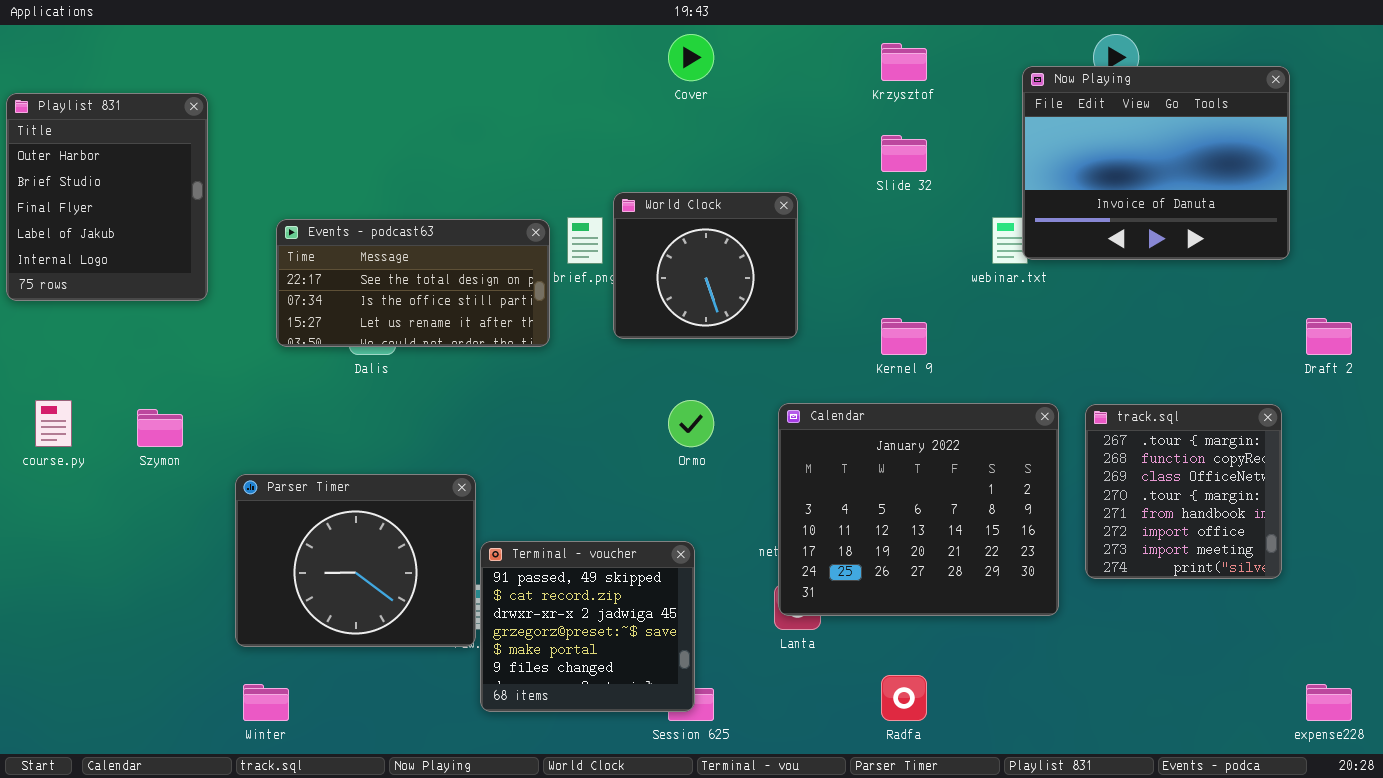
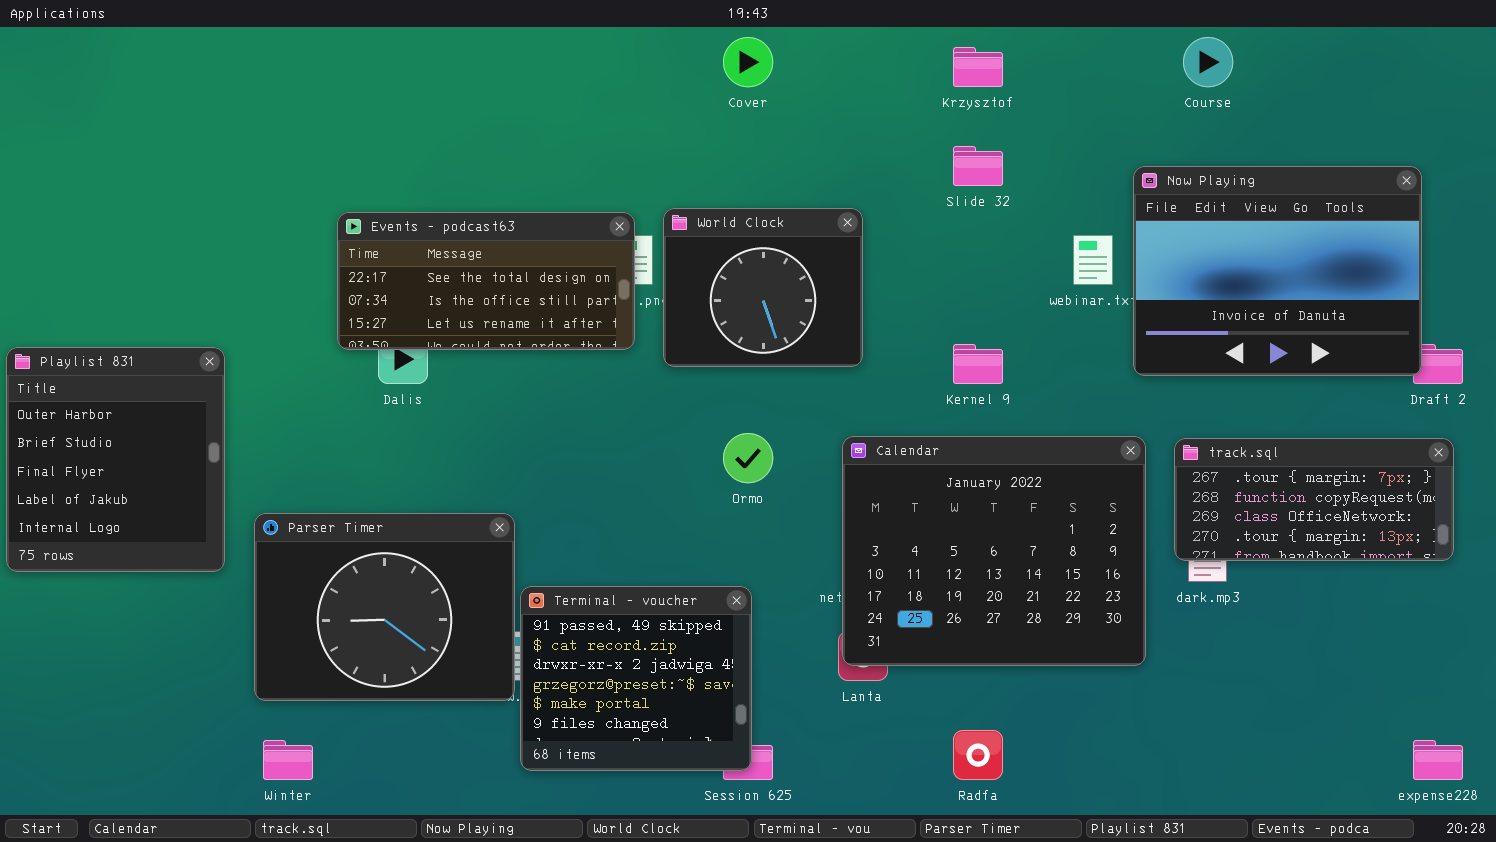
Now Playing: [1022,66,1290,260] -> [1133,166,1422,376], moved
Playlist 831: [6,93,208,301] -> [6,347,225,572], moved
Events - podcast63: [276,219,550,347] -> [337,212,635,350], moved
track.sql: [1085,404,1282,579] -> [1174,438,1454,561], resized

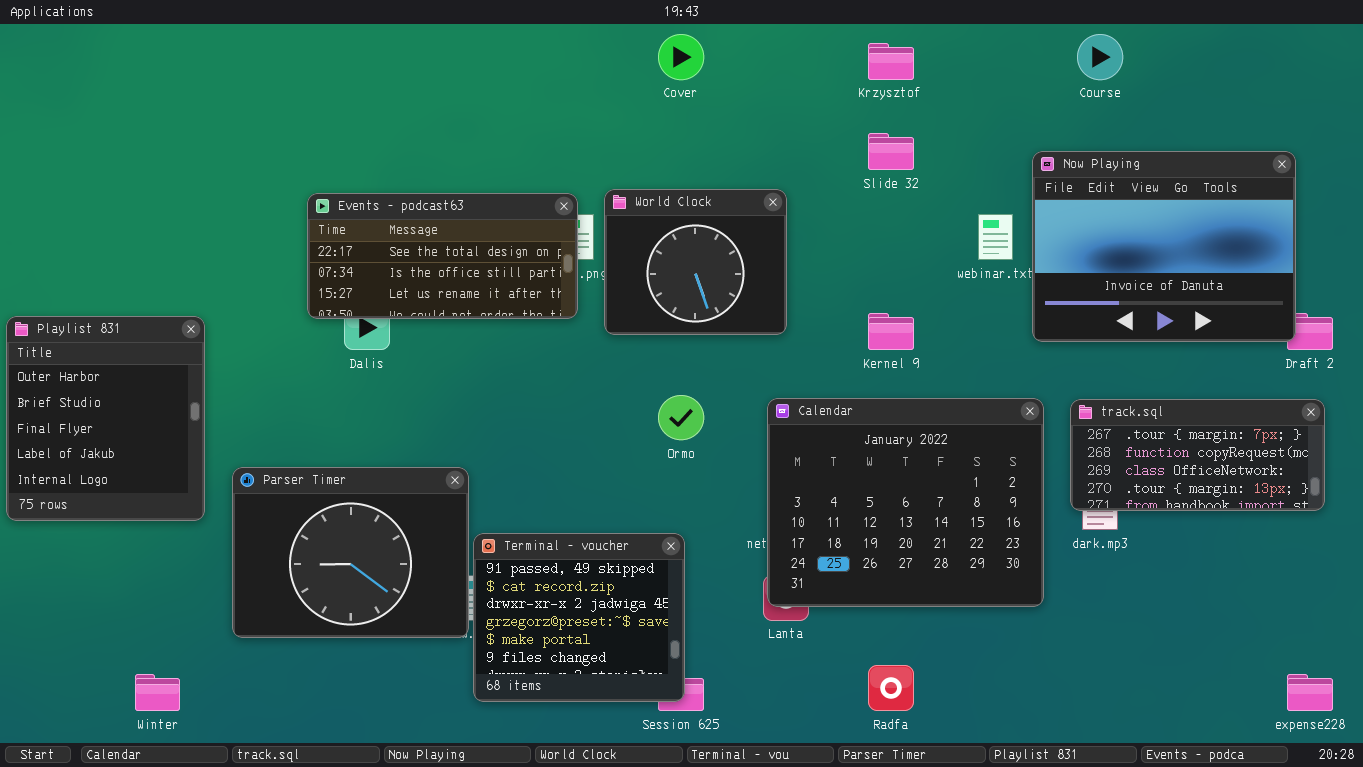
Winter: [263,740,313,780] -> [135,674,180,711], moved

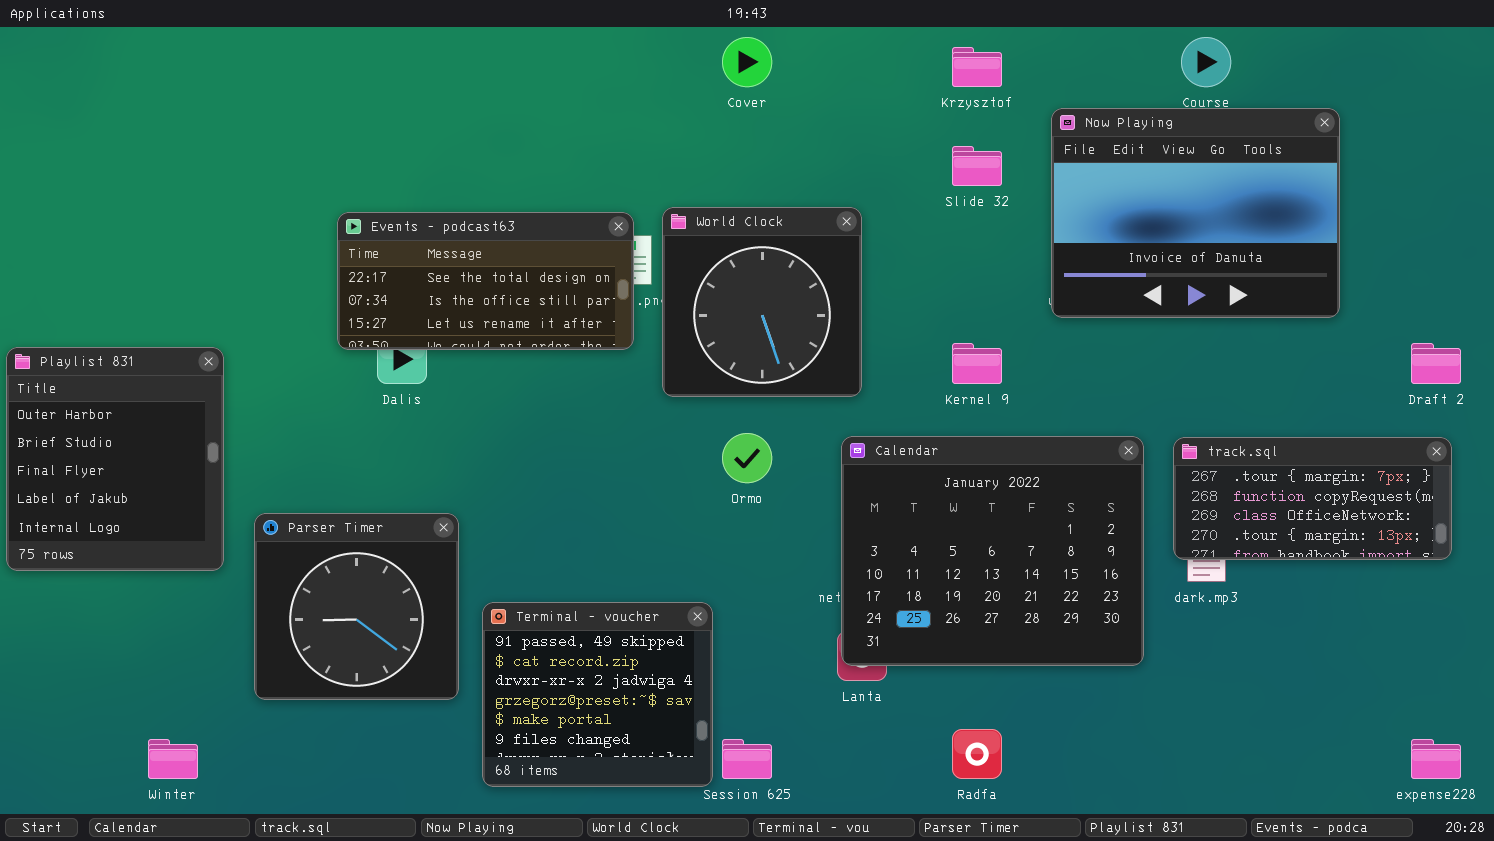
Now Playing: [1032,151,1296,342] -> [1051,108,1340,318], moved
World Clock: [604,189,787,335] -> [662,207,862,397], resized
Parser Timer: [232,467,469,638] -> [254,513,459,700], resized
Terminal - voucher: [473,533,685,702] -> [482,602,713,787], moved

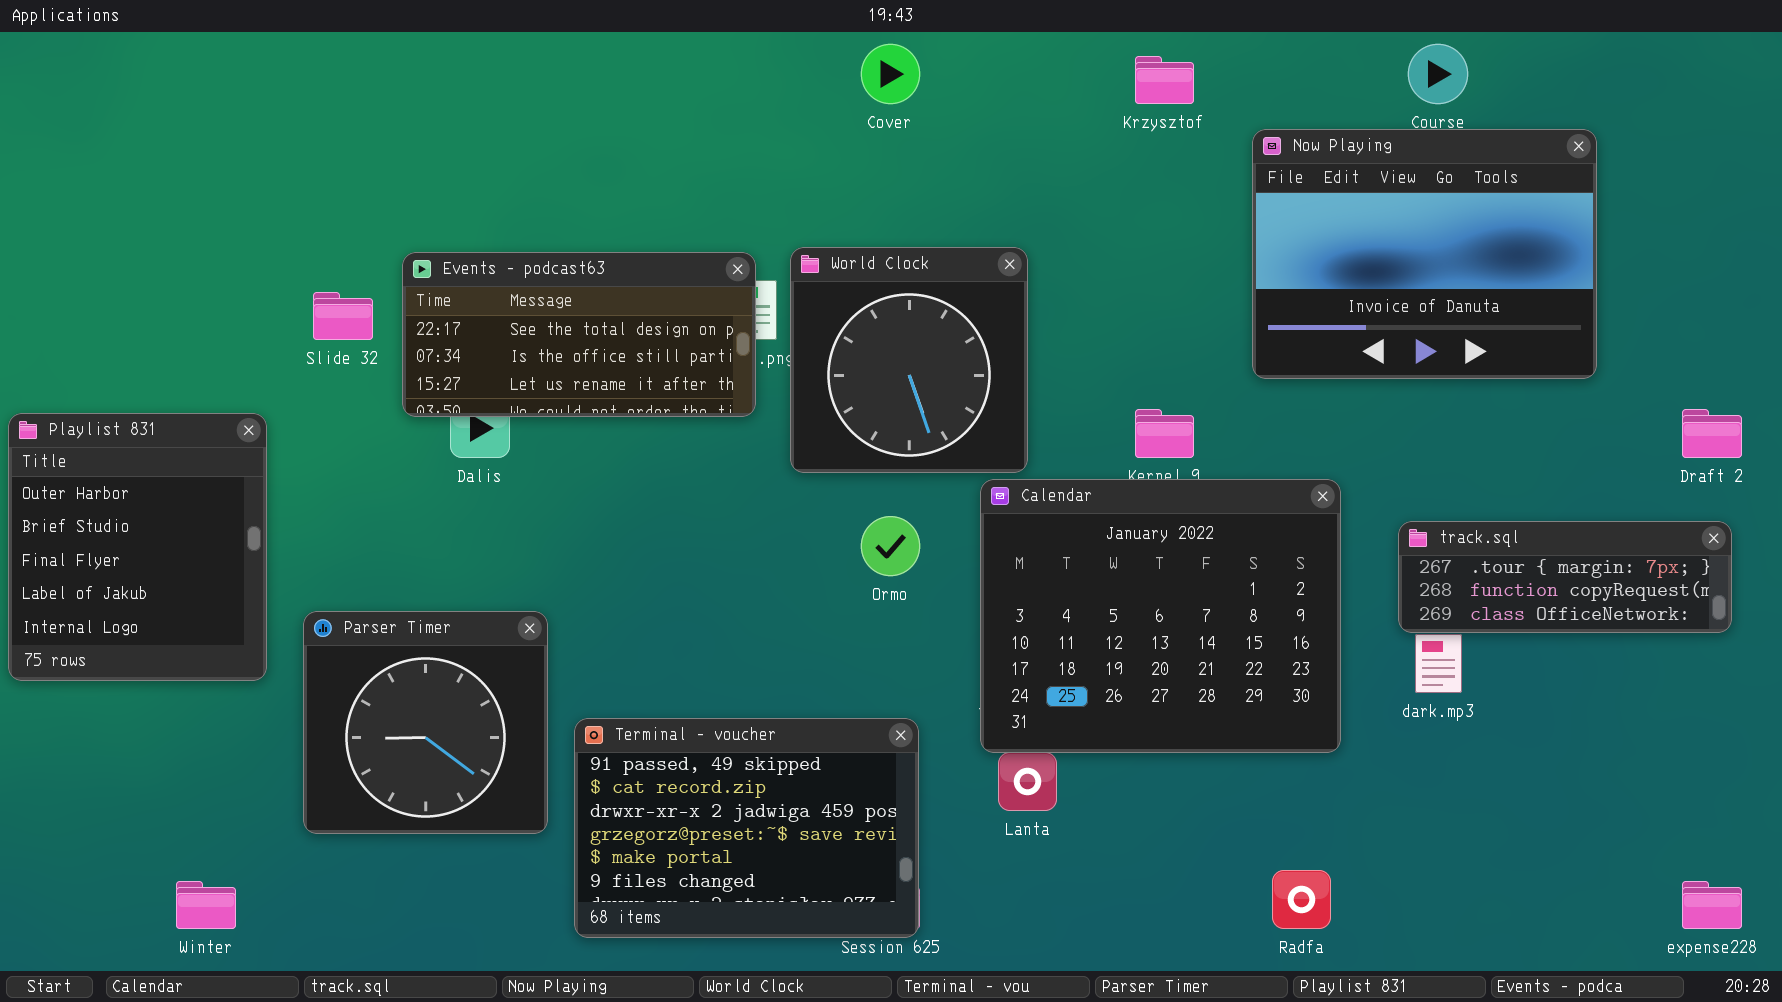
Slide 32: [952,146,1002,186] -> [313,292,373,340], moved
Calendar: [841,436,1144,666] -> [980,479,1341,753], moved
track.sql: [1173,437,1452,560] -> [1398,521,1732,633], resized
Terminal - voucher: [482,602,713,787] -> [574,718,919,938], resized
Radfa: [952,729,1002,779] -> [1272,870,1331,929], moved

